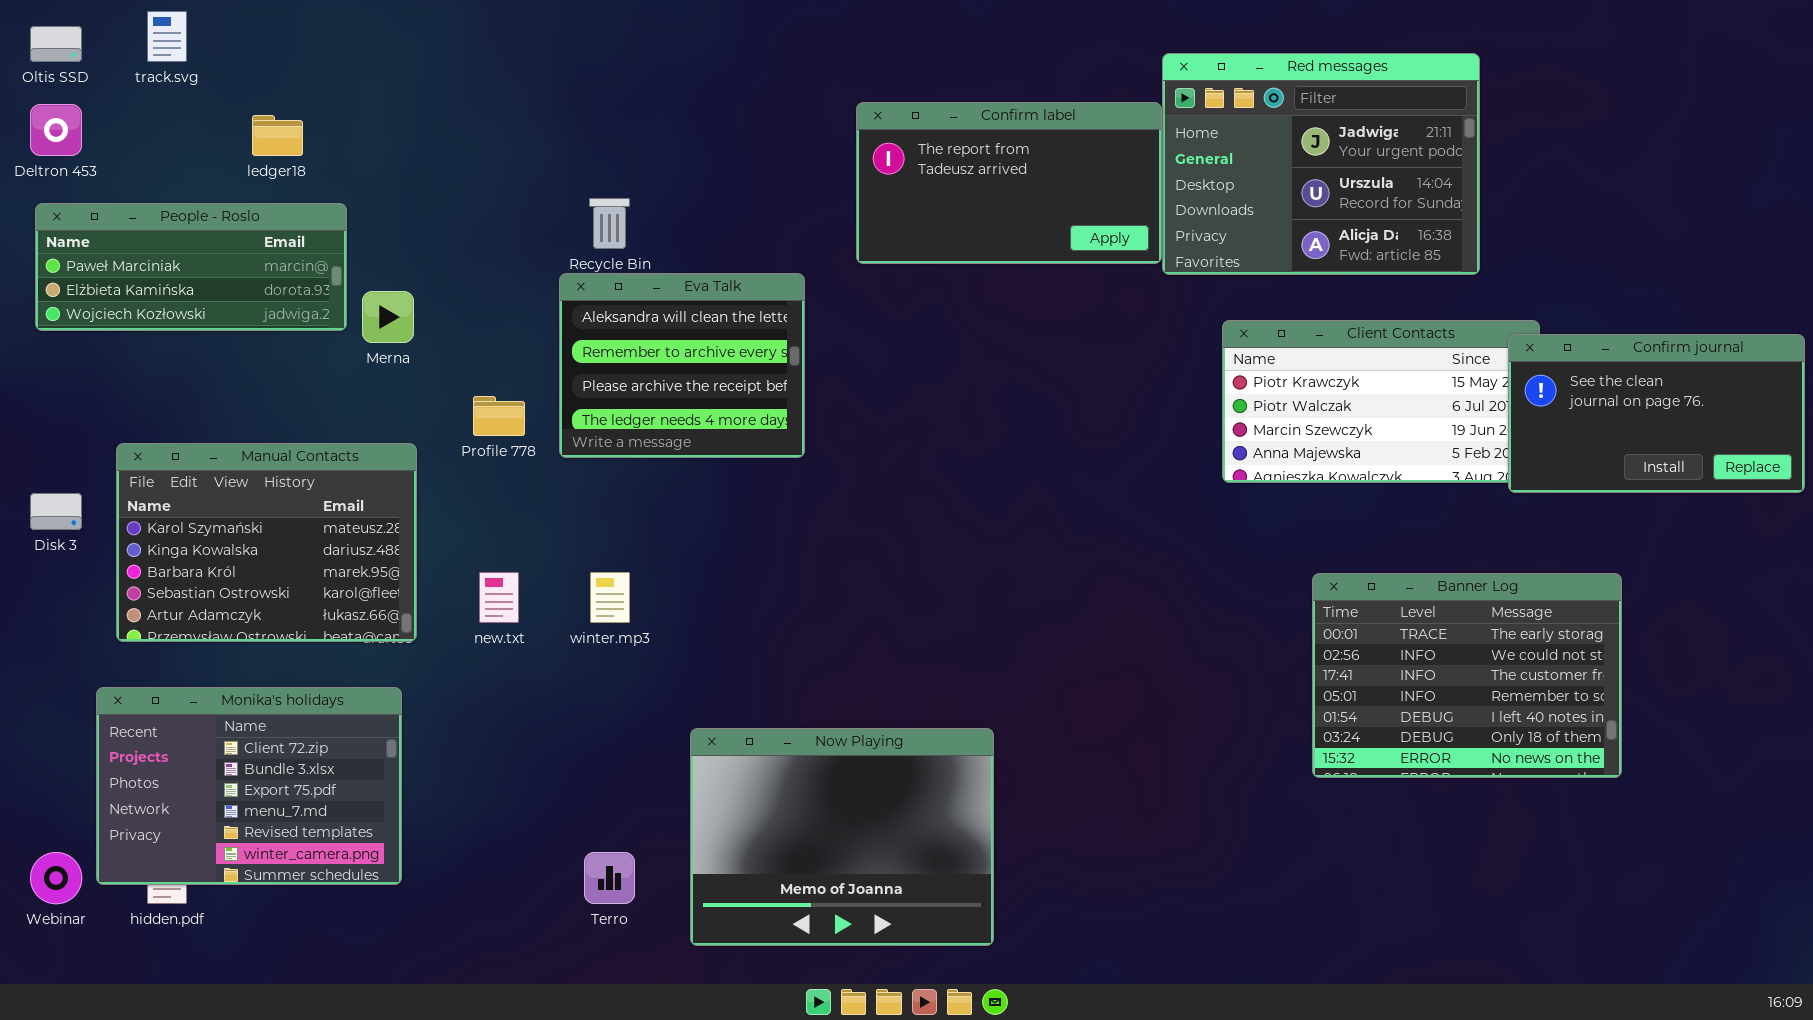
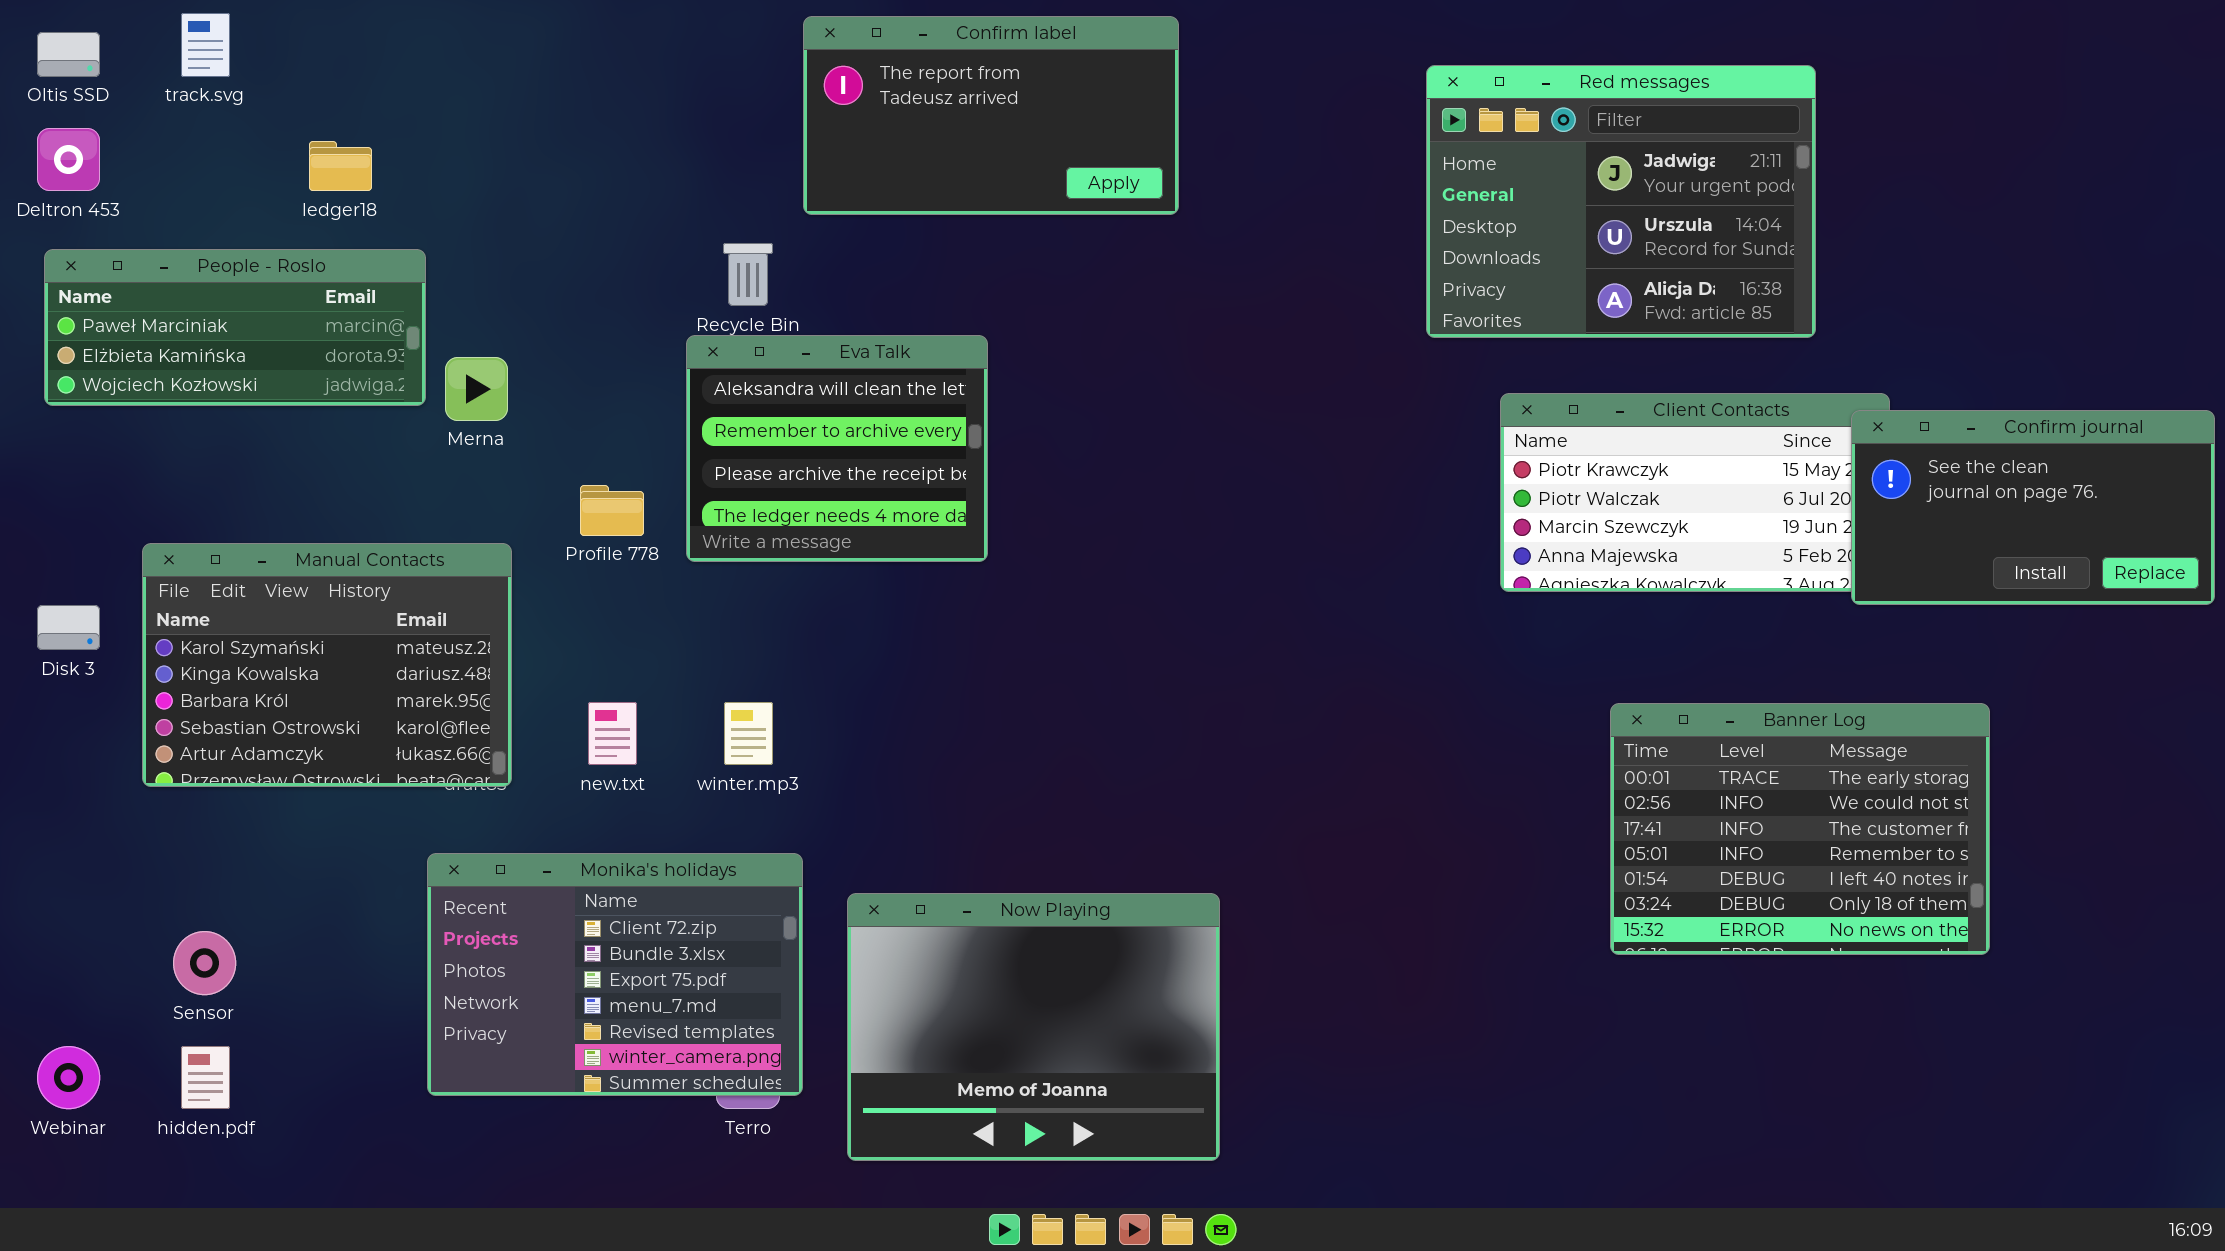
Confirm label: [856,102,1162,264] -> [803,16,1179,215], moved
Monika's holidays: [96,687,402,885] -> [427,853,803,1096], moved

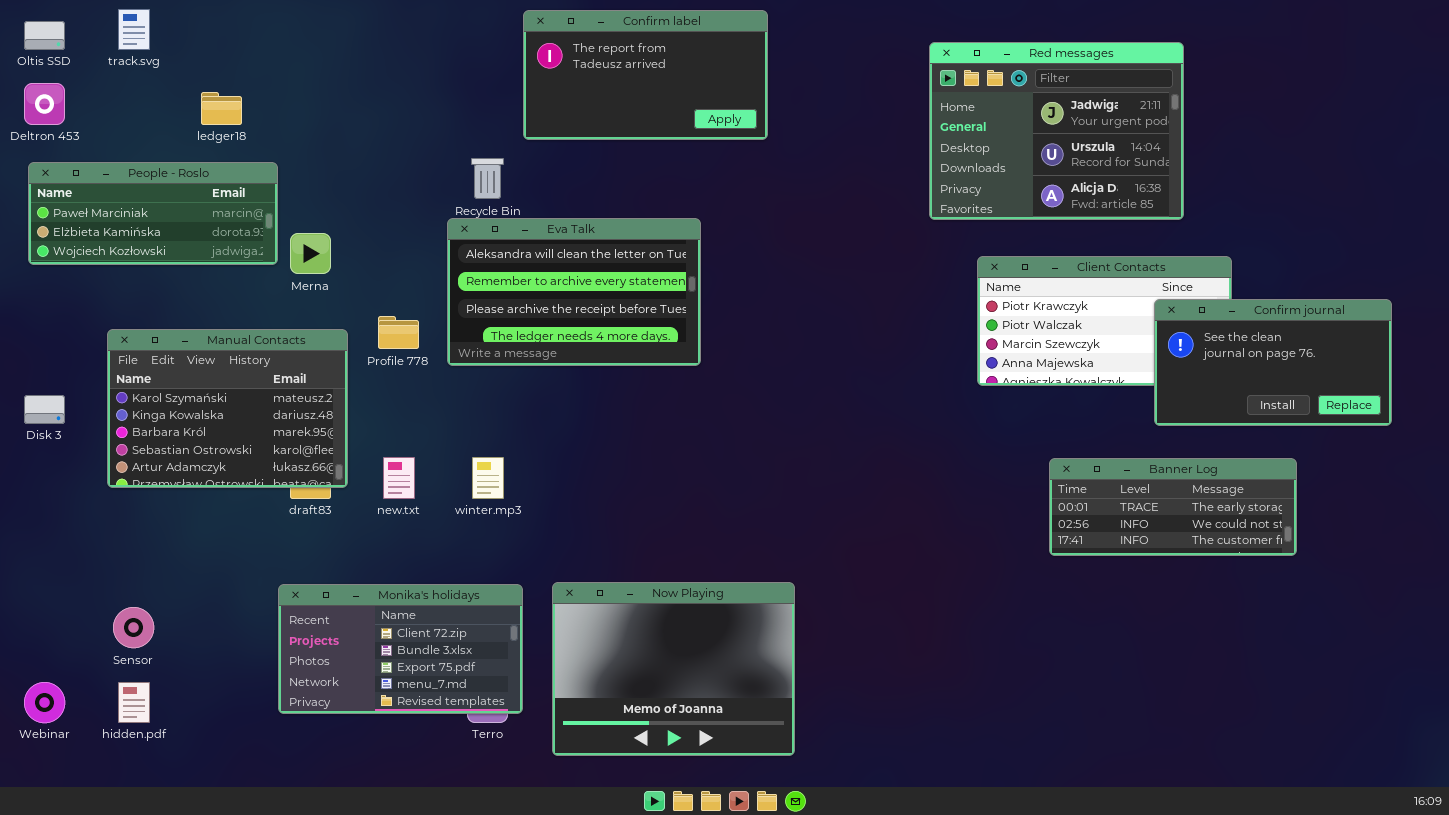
Eva Talk: [686,335,988,562] -> [447,218,701,366], resized
Confirm journal: [1851,410,2215,605] -> [1154,299,1392,426], moved
Manual Contacts: [142,543,512,787] -> [107,329,348,488], moved
Banner Log: [1610,703,1990,955] -> [1049,458,1297,556], resized
Monika's holidays: [427,853,803,1096] -> [278,584,523,714], resized

